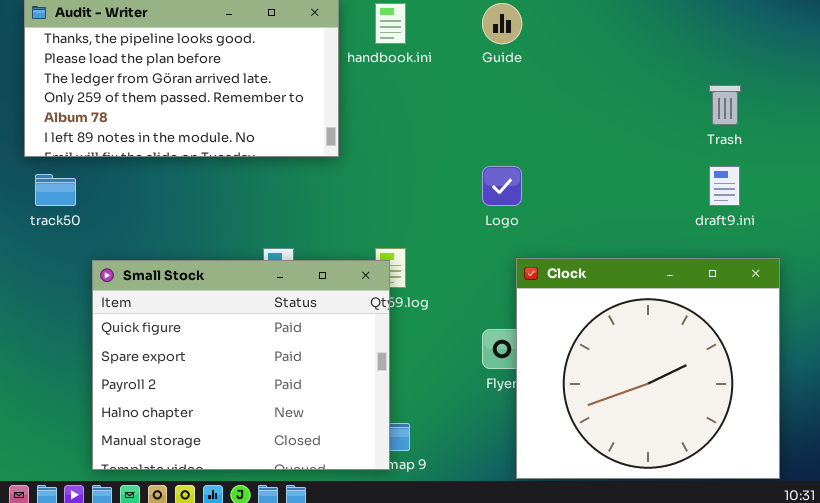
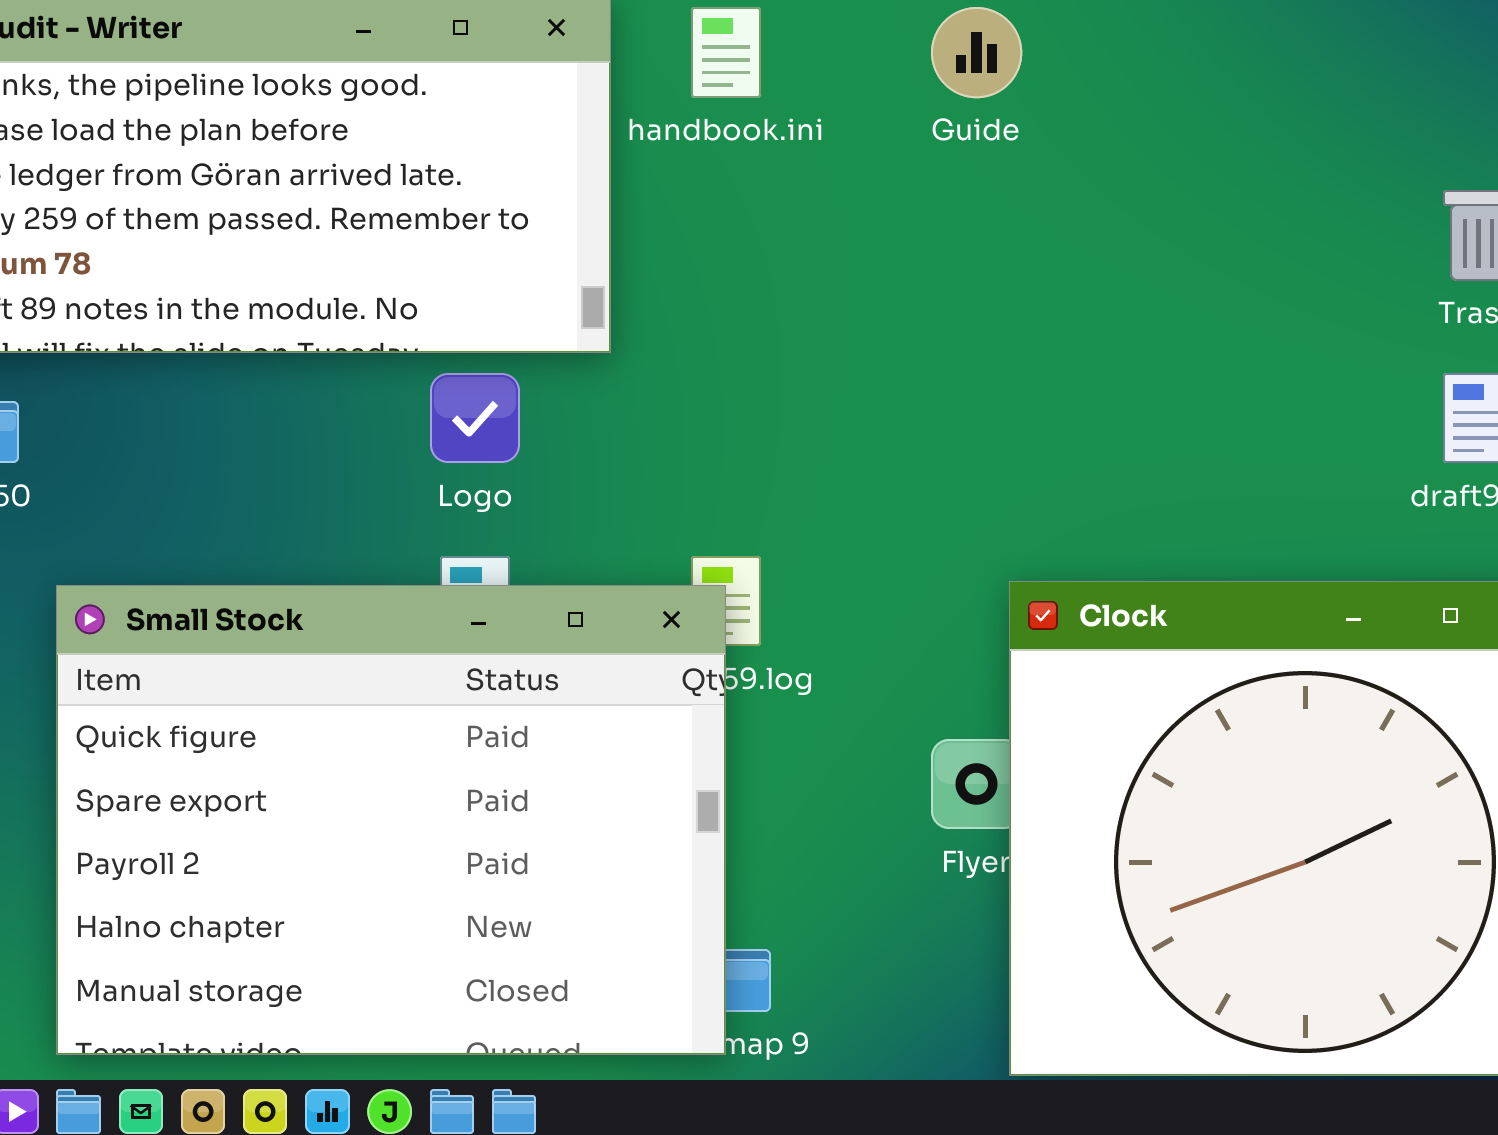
Logo: [482,166,522,206] -> [430,373,520,463], moved

